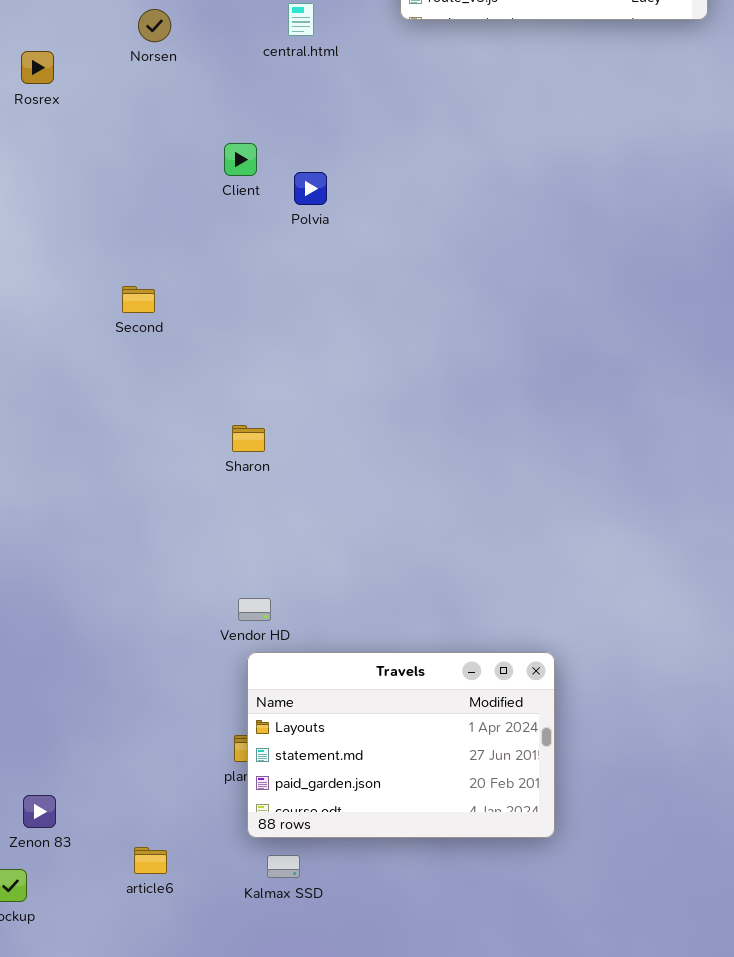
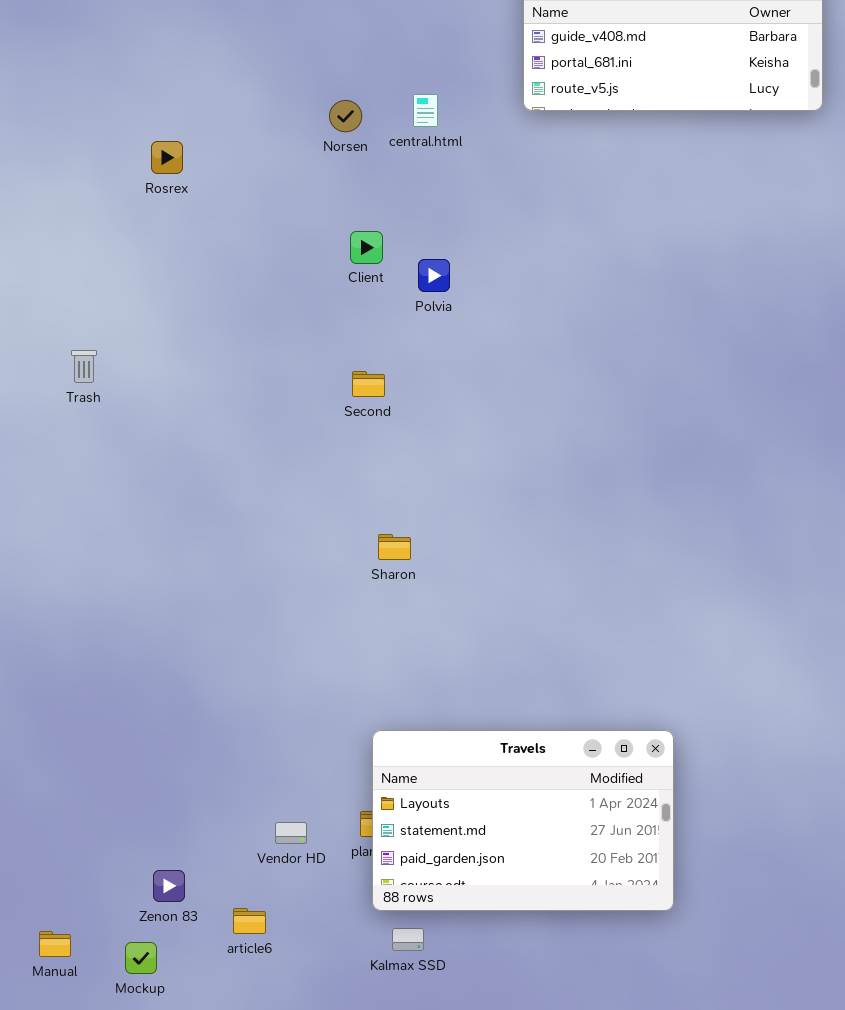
Norsen: [138,9,171,42] -> [329,100,362,132], moved
Second: [122,286,155,313] -> [352,371,385,397], moved
Sharon: [232,425,265,452] -> [378,534,411,560], moved
Vendor HD: [238,598,271,621] -> [275,822,307,844], moved
article6: [134,847,167,874] -> [233,908,266,934], moved

